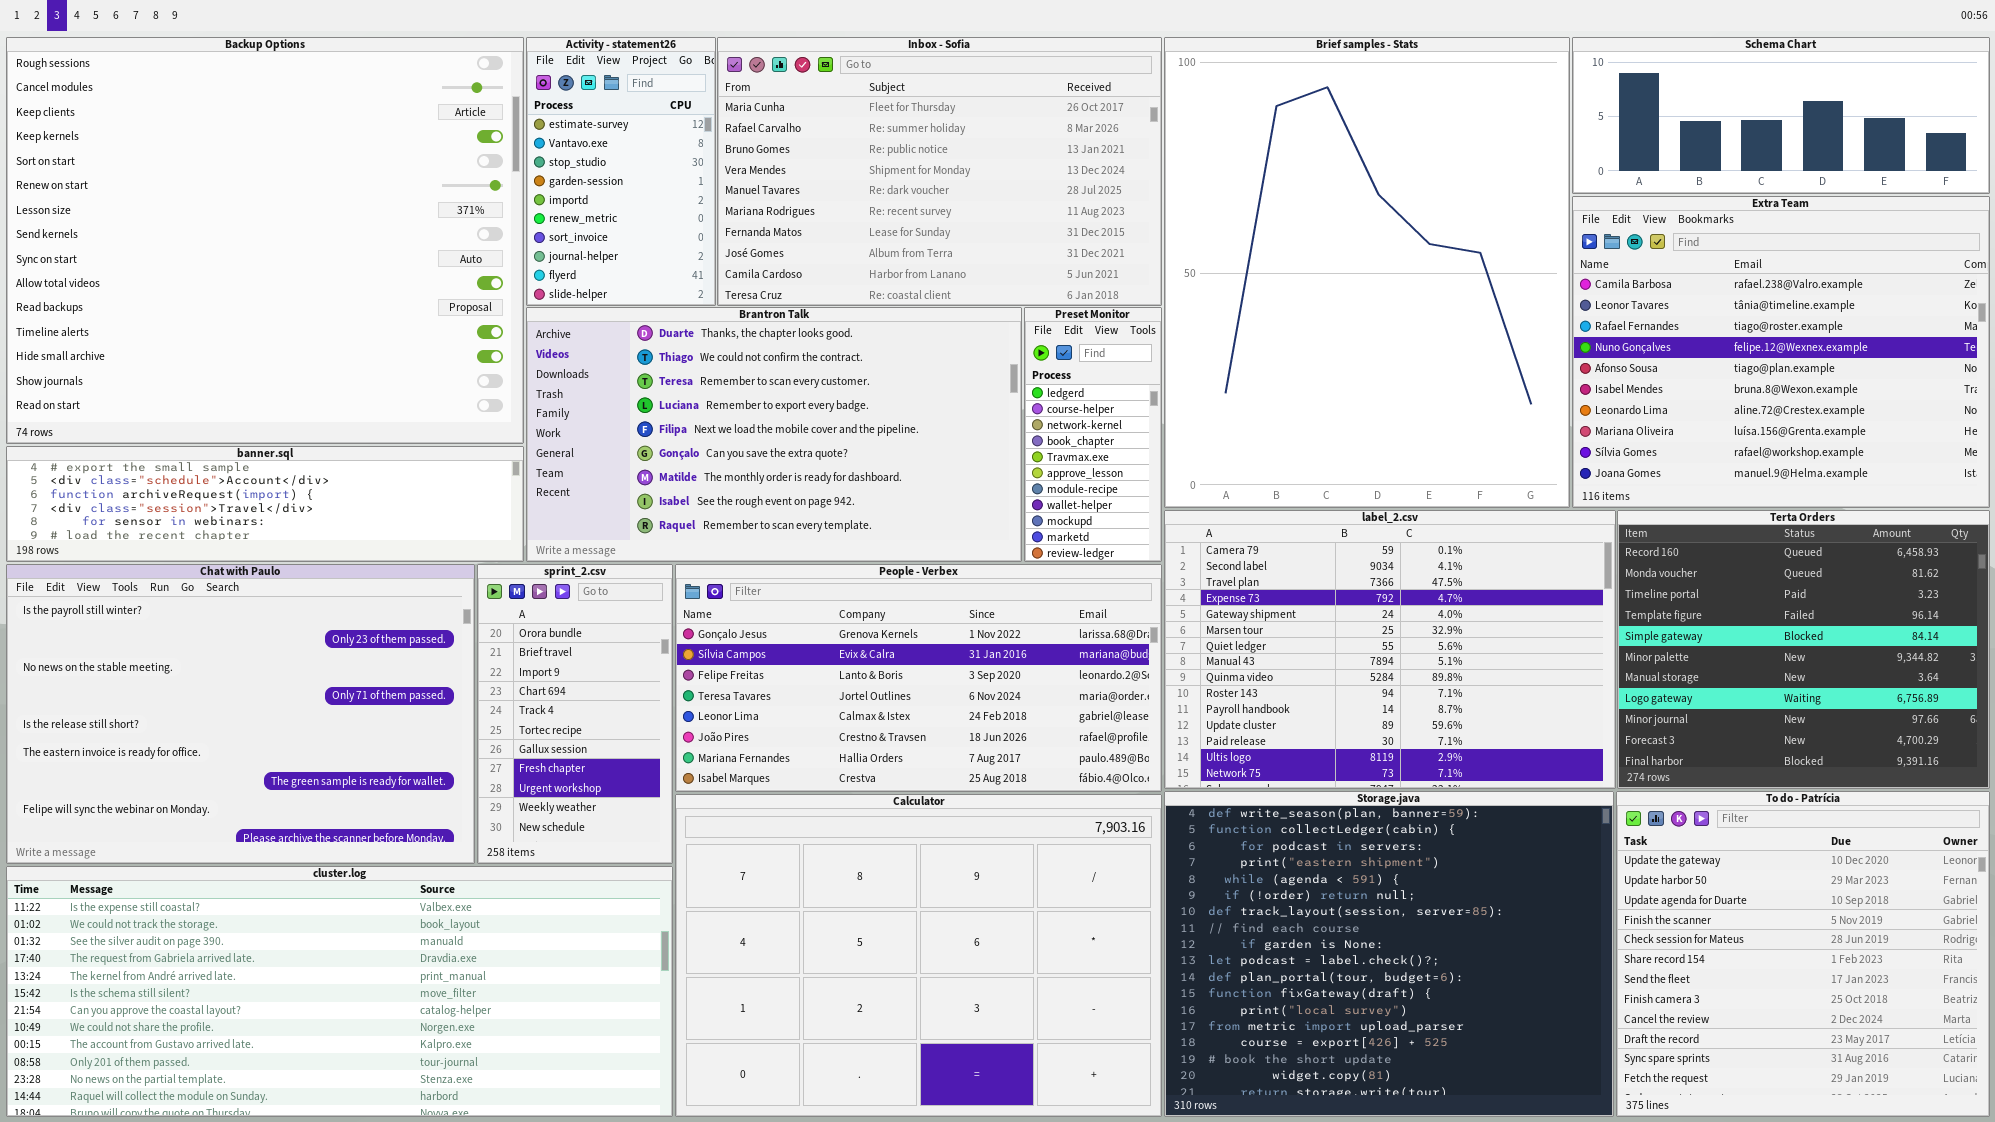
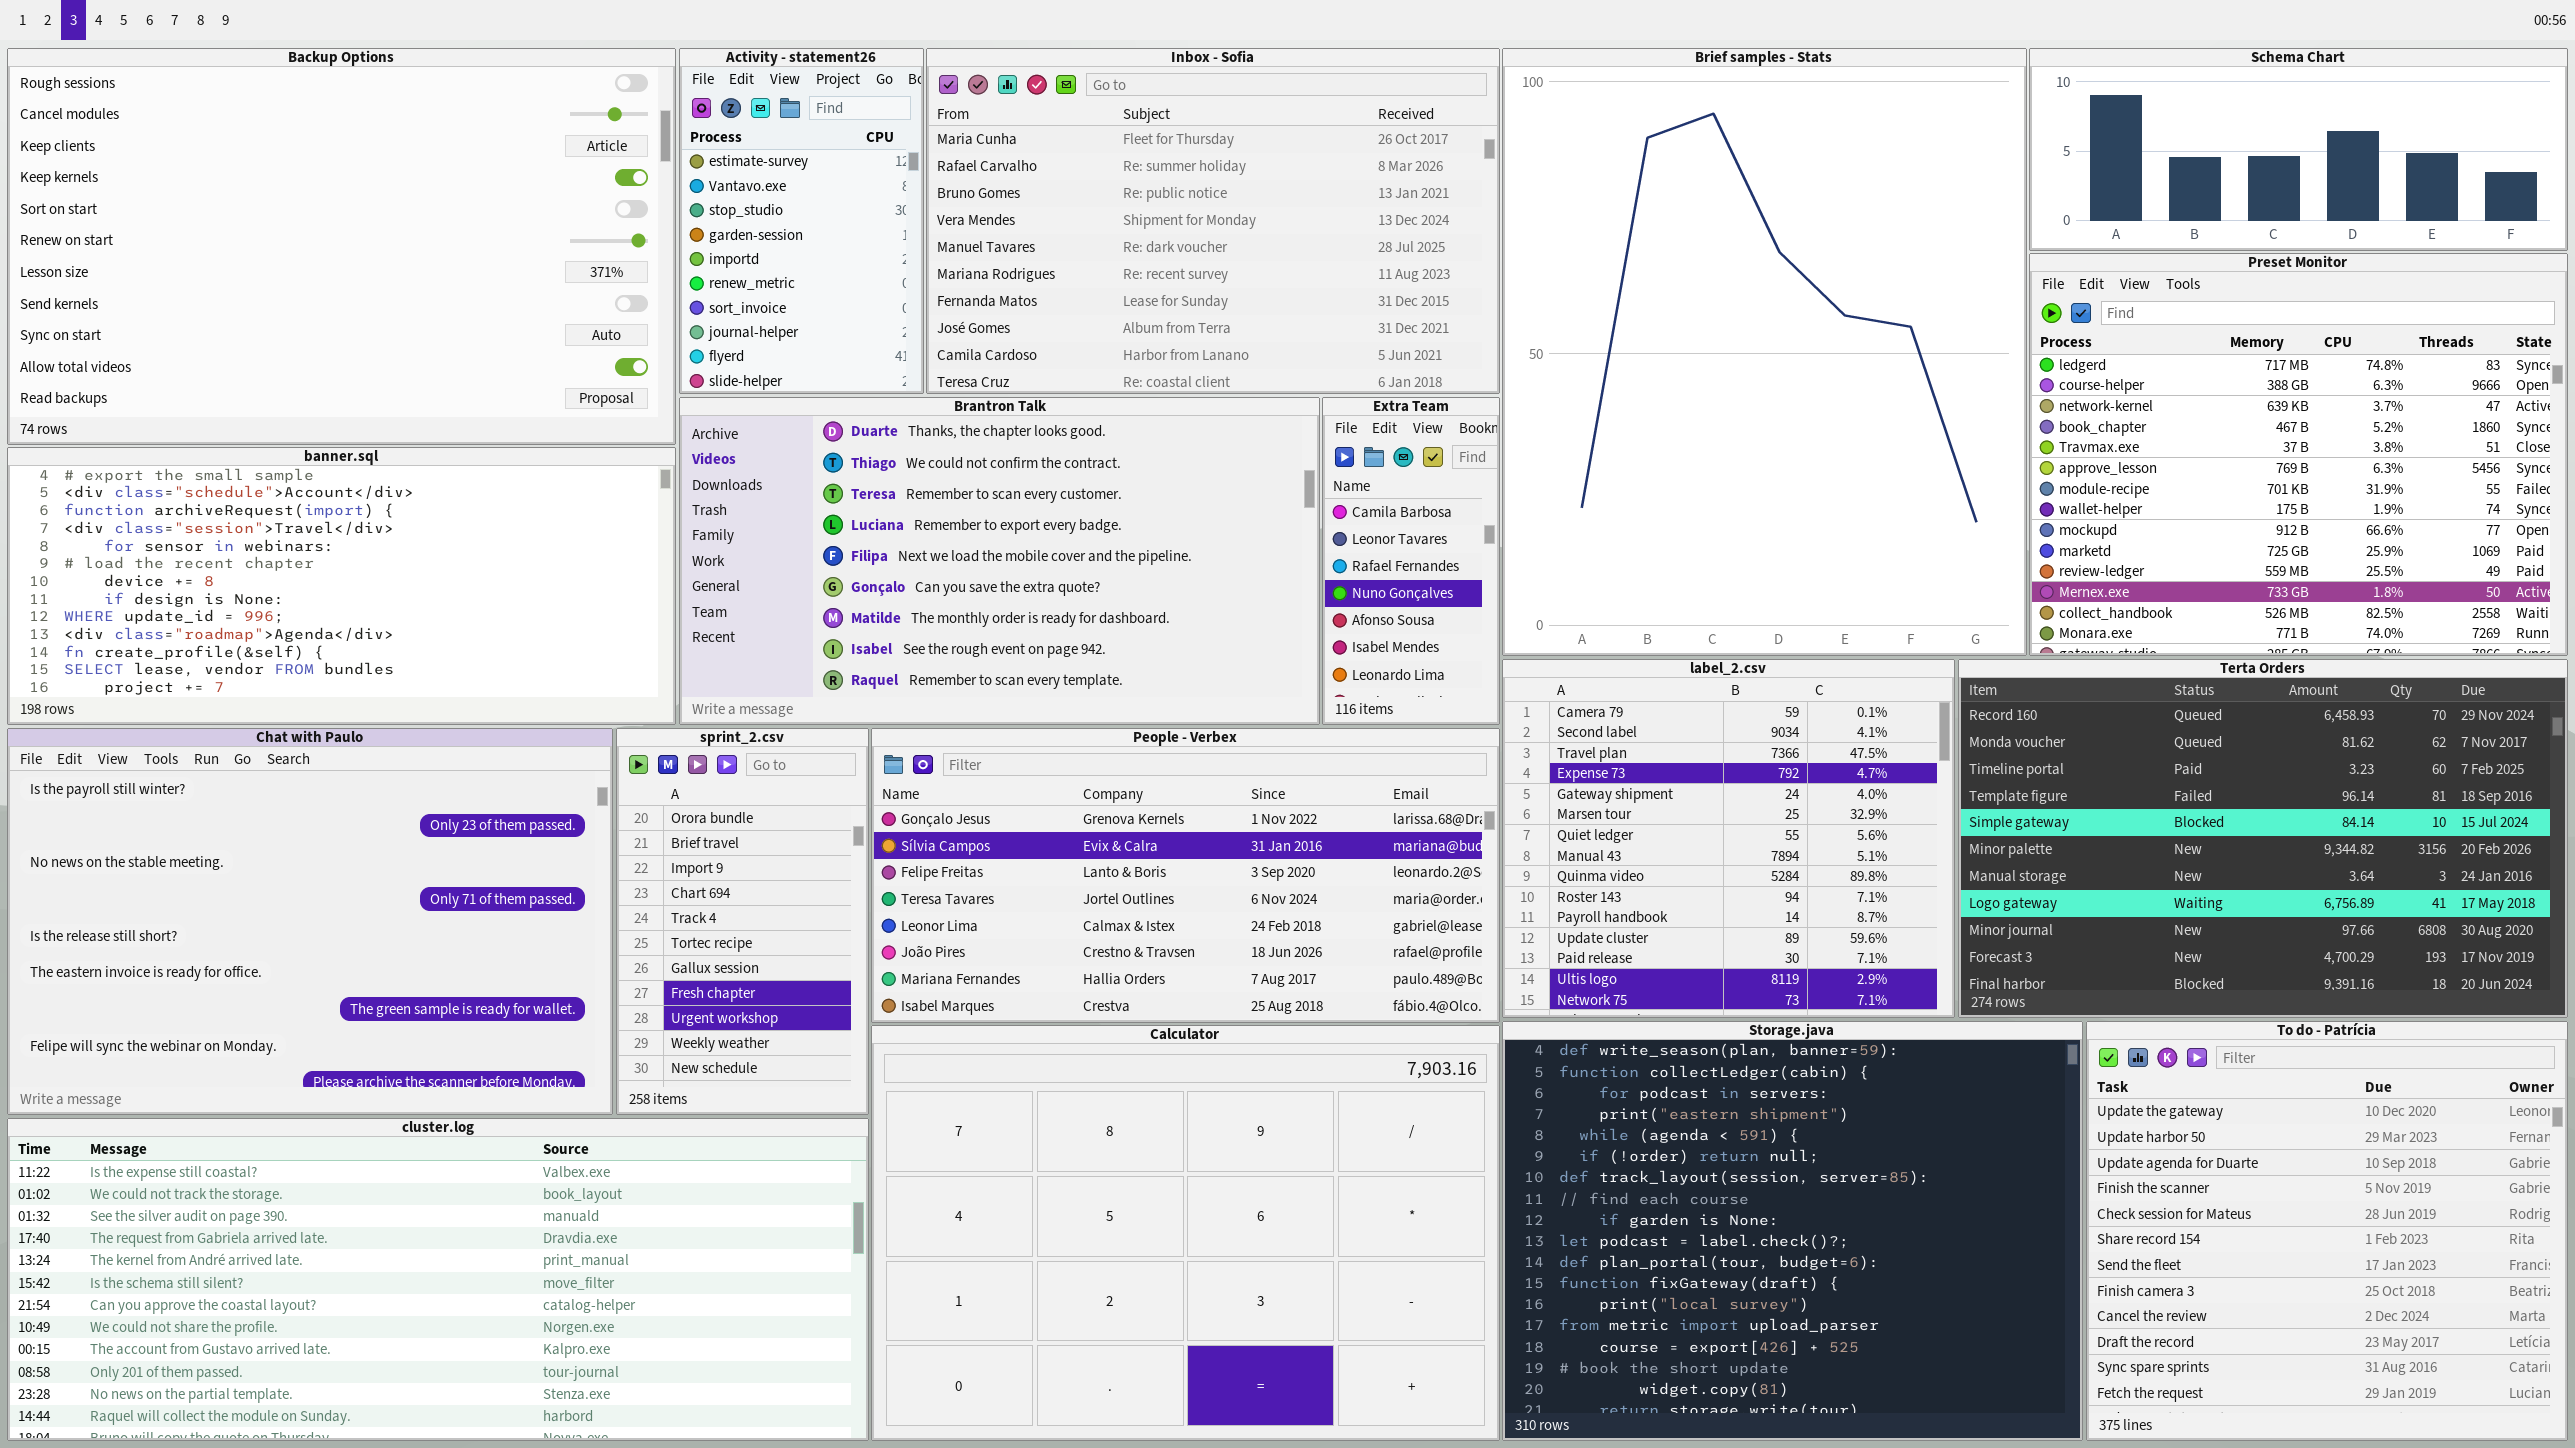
Backup Options: [6,37,524,444] -> [7,48,676,445], resized
Extra Team: [1572,196,1990,508] -> [1322,397,1500,725], moved, resized
Preset Monitor: [1024,307,1162,562] -> [2029,253,2568,656], moved, resized
banner.sql: [6,446,524,562] -> [7,447,676,725], resized
label_2.csv: [1164,510,1616,789] -> [1502,659,1955,1018], resized
Terta Orders: [1617,510,1990,789] -> [1958,659,2568,1018], resized

